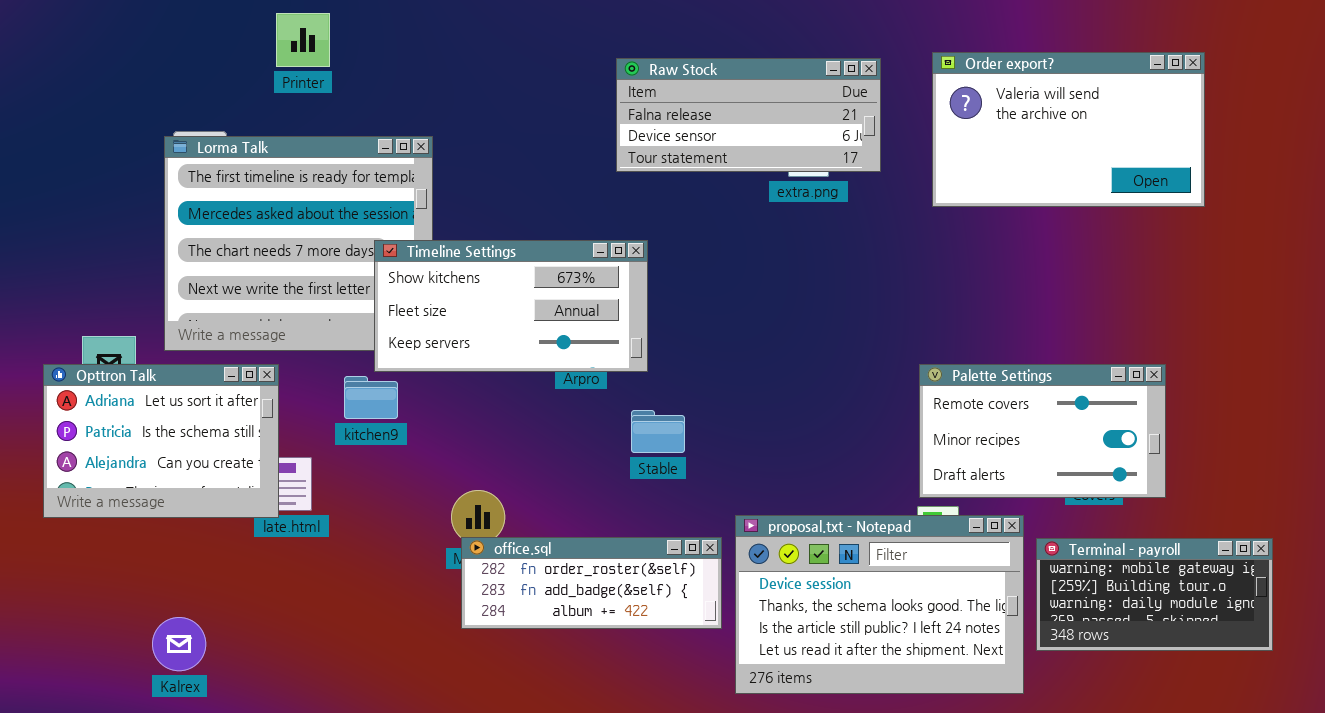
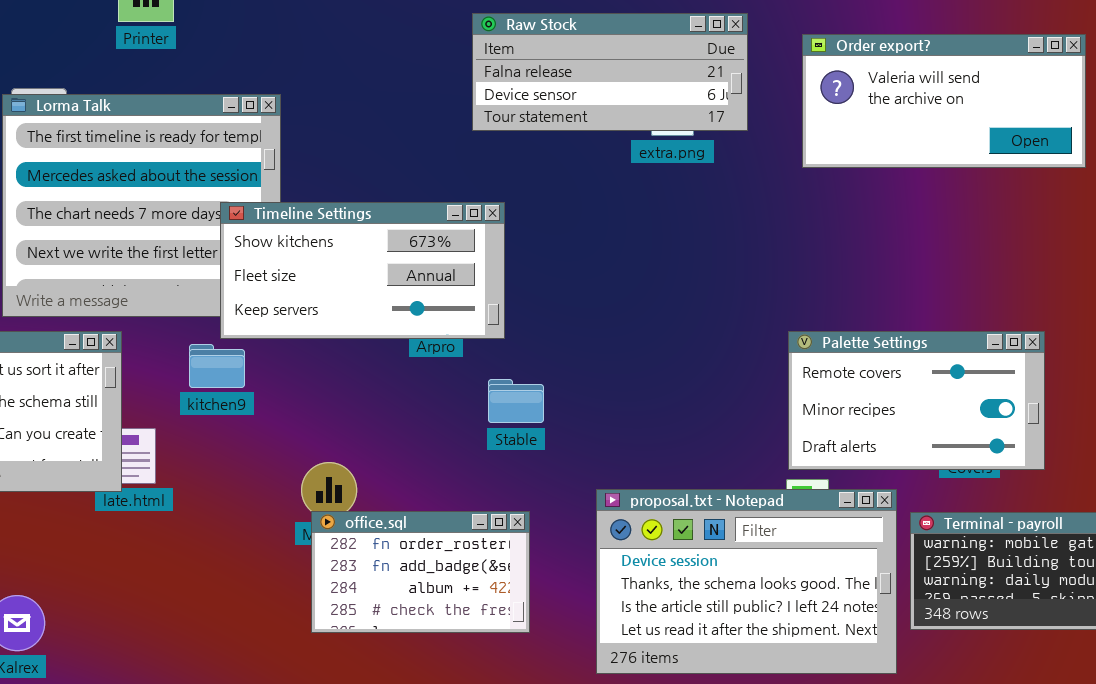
Order export?: [932,52,1205,207] -> [802,34,1086,168], resized
office.sql: [461,537,722,629] -> [311,511,530,633], resized

